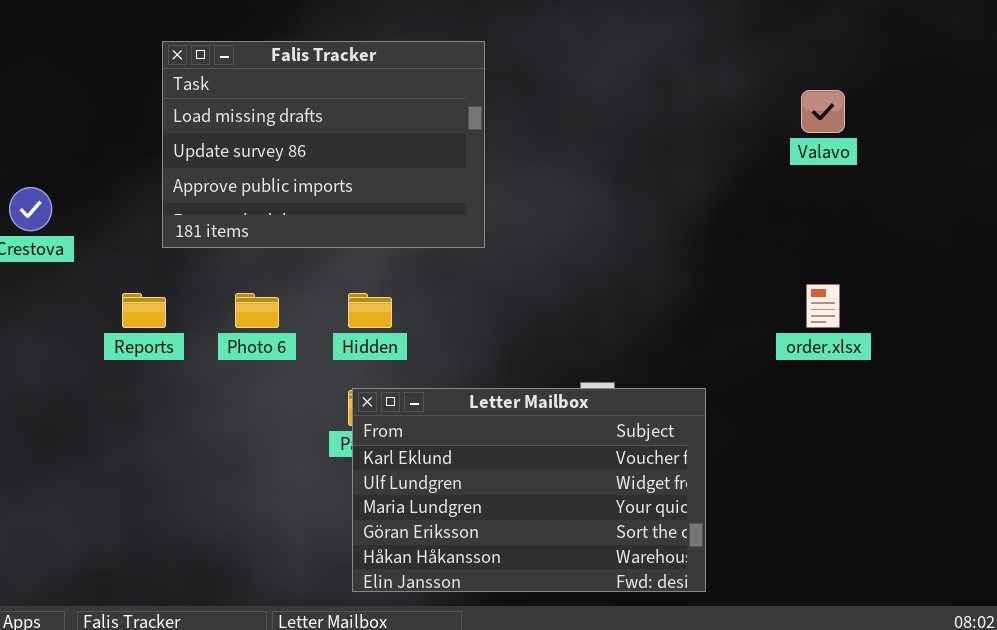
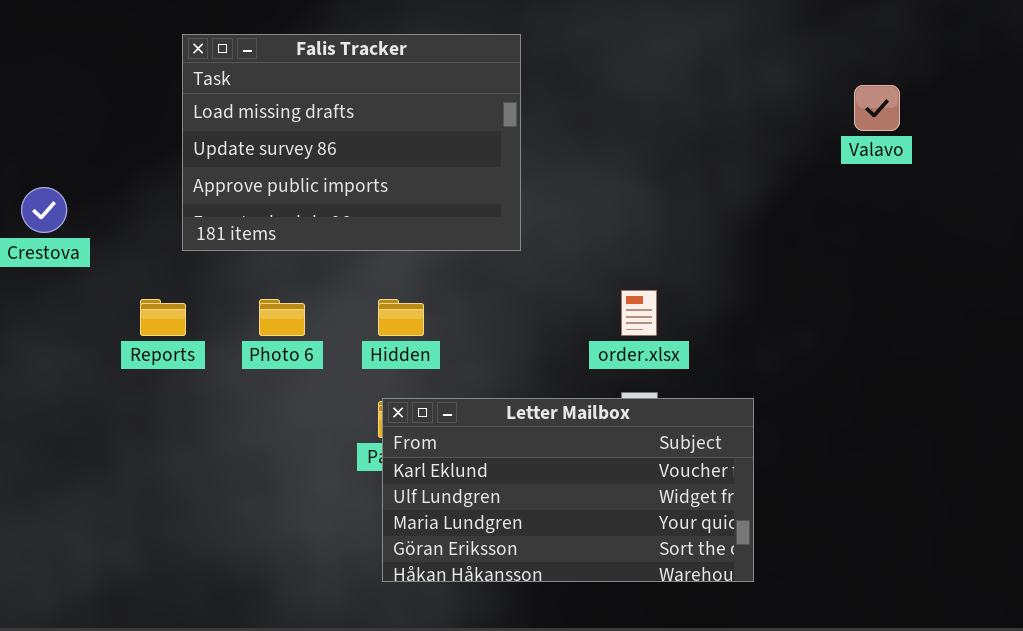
order.xlsx: [806,284,840,328] -> [621,290,657,336], moved
Letter Mailbox: [352,388,706,592] -> [382,398,754,582], resized

